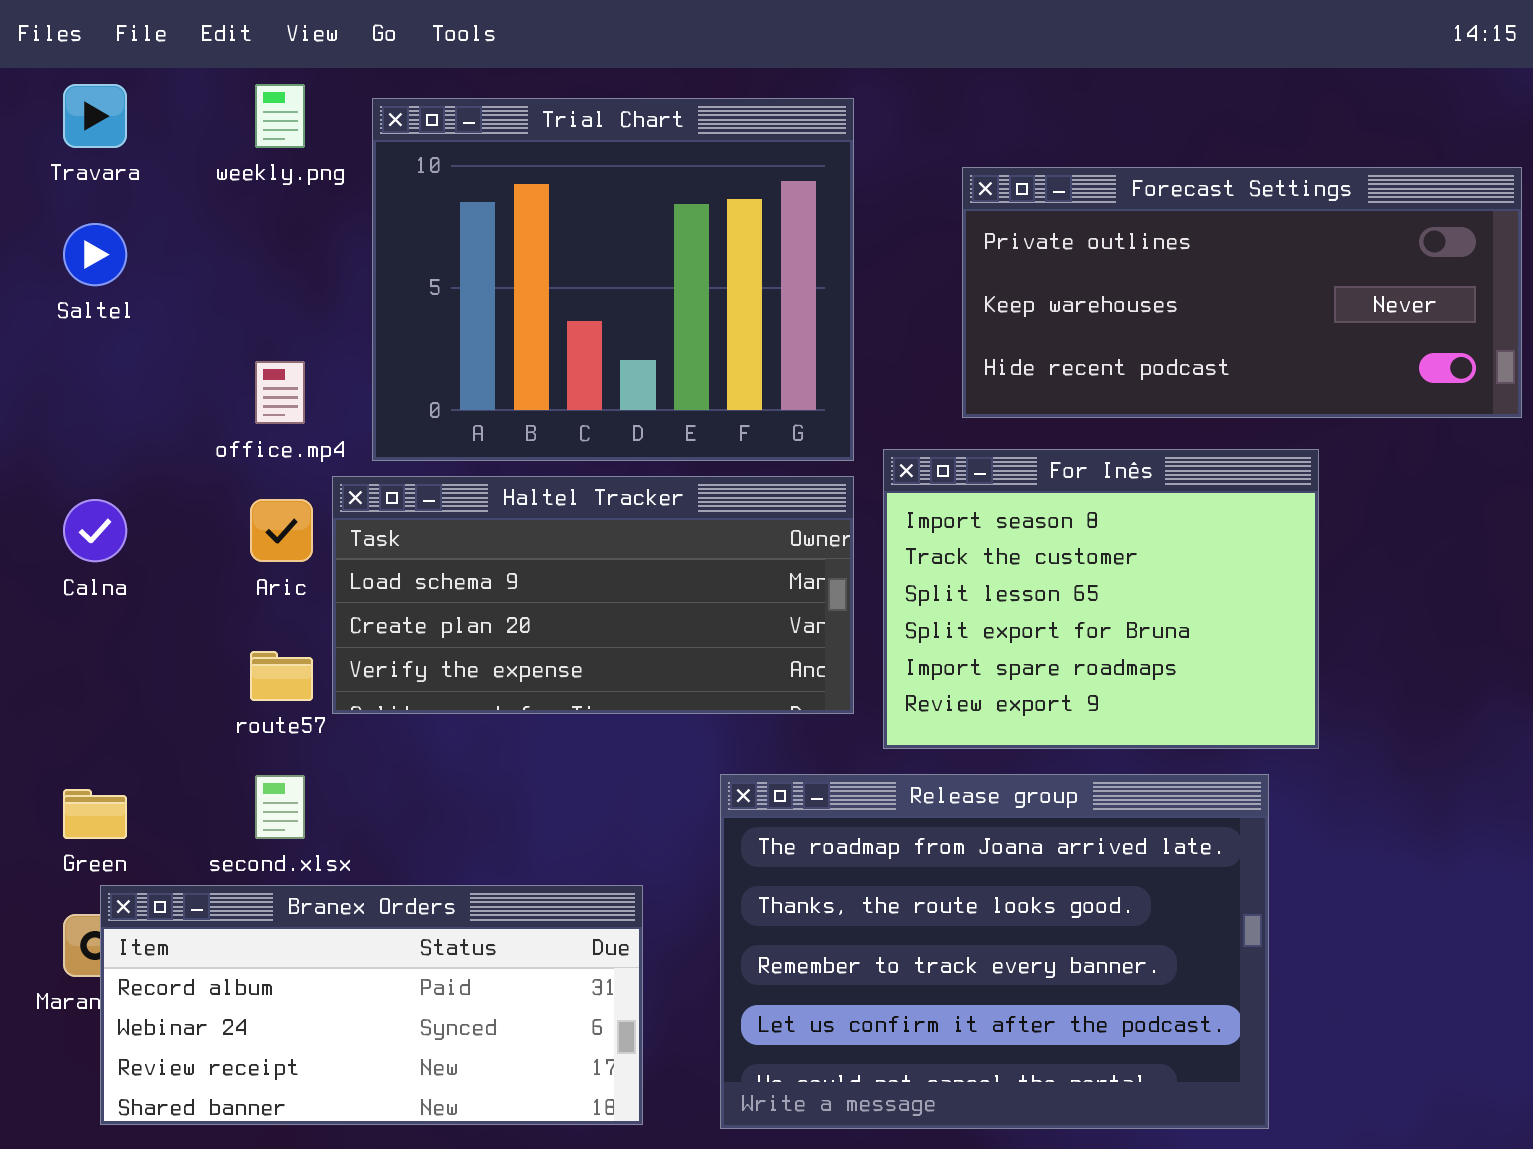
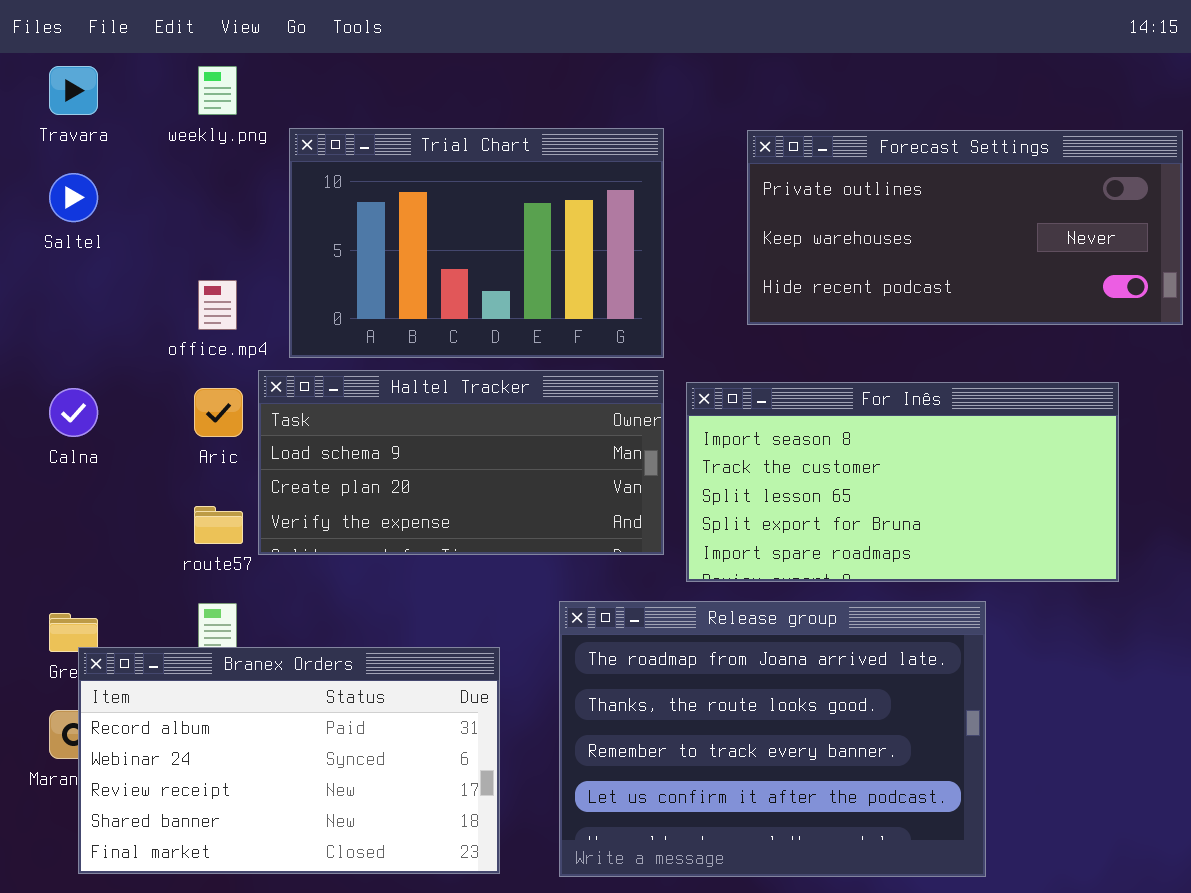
Trial Chart: [372,98,854,461] -> [289,128,664,358], resized
For Inês: [883,449,1319,749] -> [686,382,1119,582], resized
Branex Orders: [100,885,643,1125] -> [78,647,500,874], resized

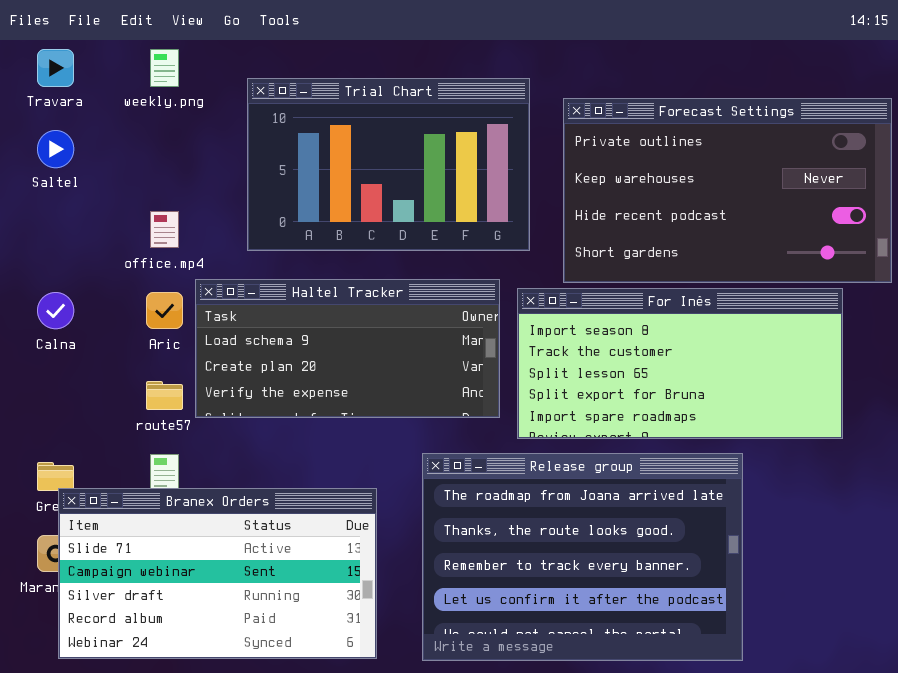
Trial Chart: [289,128,664,358] -> [247,78,530,251], moved
Forecast Settings: [747,130,1183,325] -> [563,98,892,283], resized
Branex Orders: [78,647,500,874] -> [58,488,377,659], scrolled up 3 rows

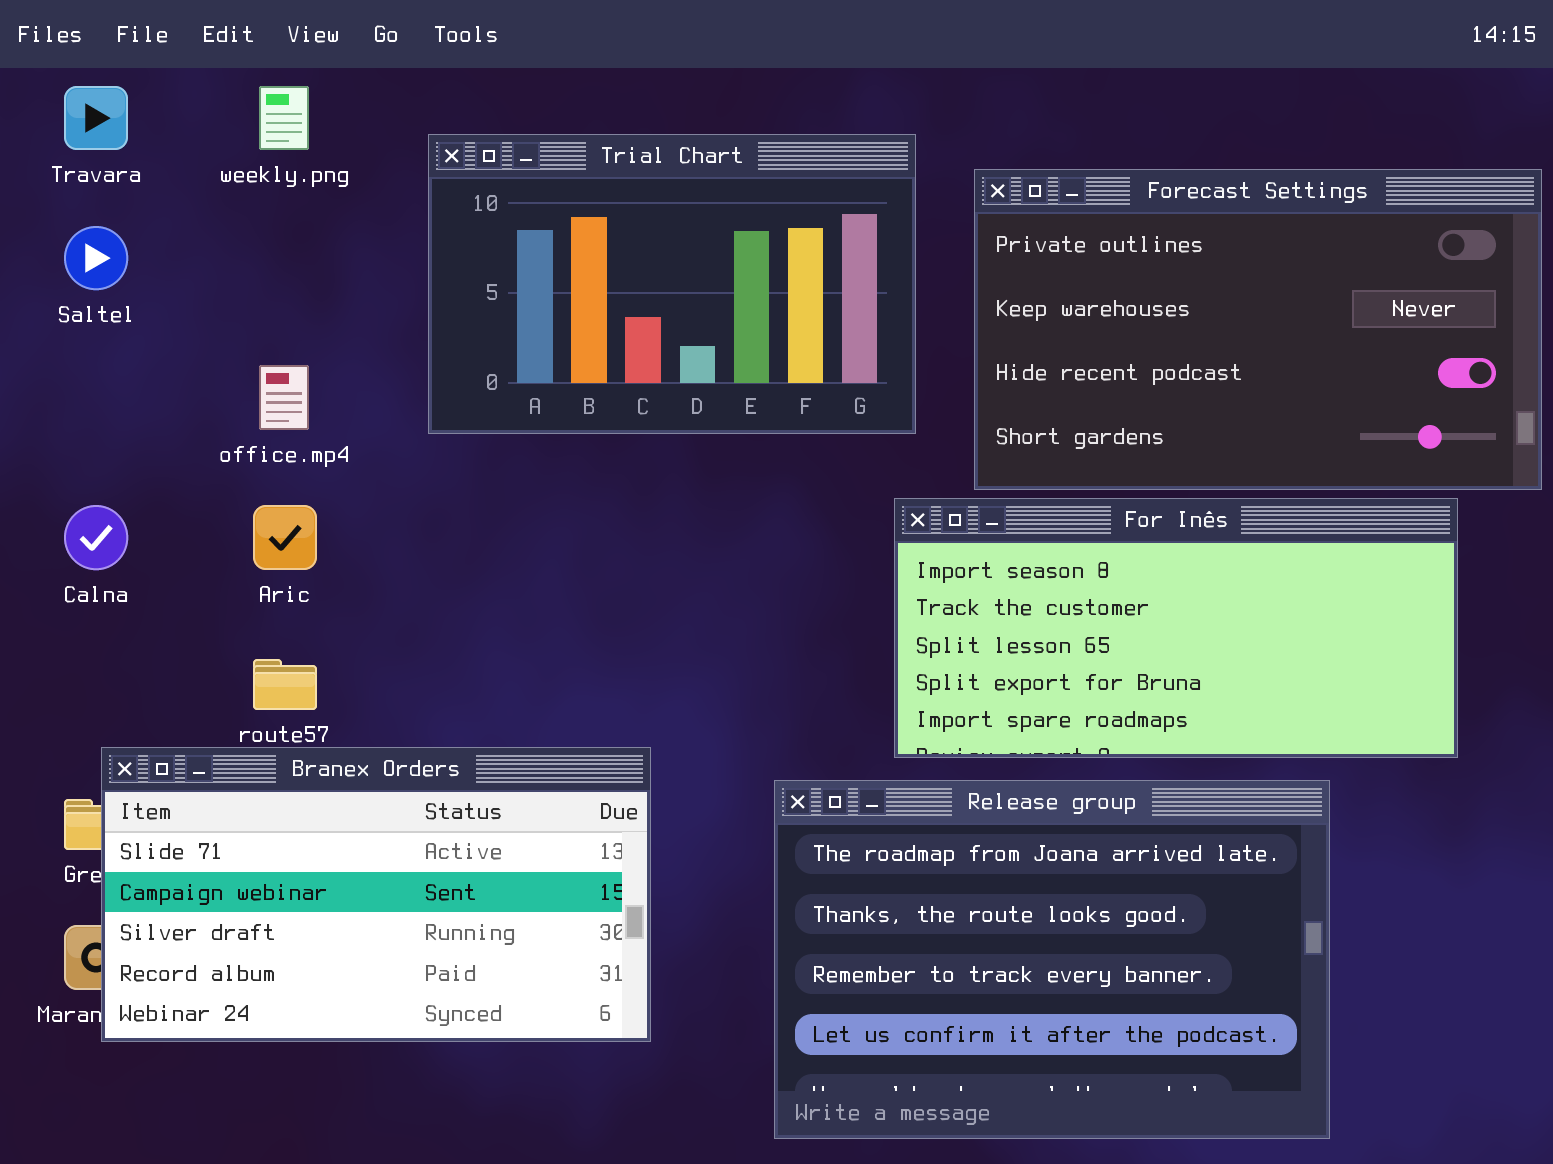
Haltel Tracker: [195,279,500,418] -> none, closed
Release group: [422,453,743,661] -> [774,780,1330,1139], moved
Branex Orders: [58,488,377,659] -> [101,747,651,1042], moved

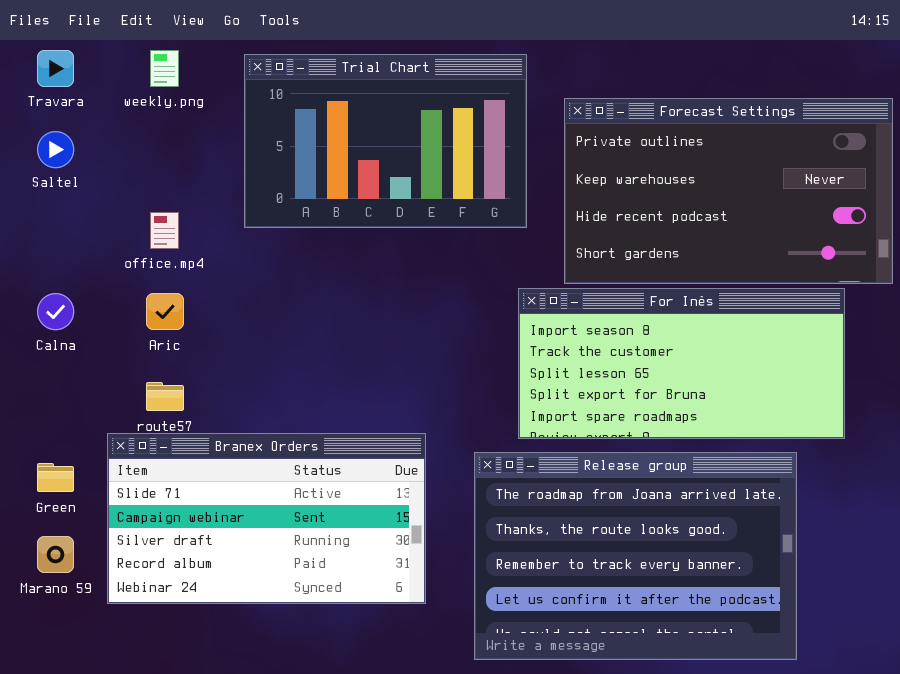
Trial Chart: [428,134,916,434] -> [244,54,527,228], moved
Branex Orders: [101,747,651,1042] -> [107,433,426,604], moved
Release group: [774,780,1330,1139] -> [474,452,797,660], moved

